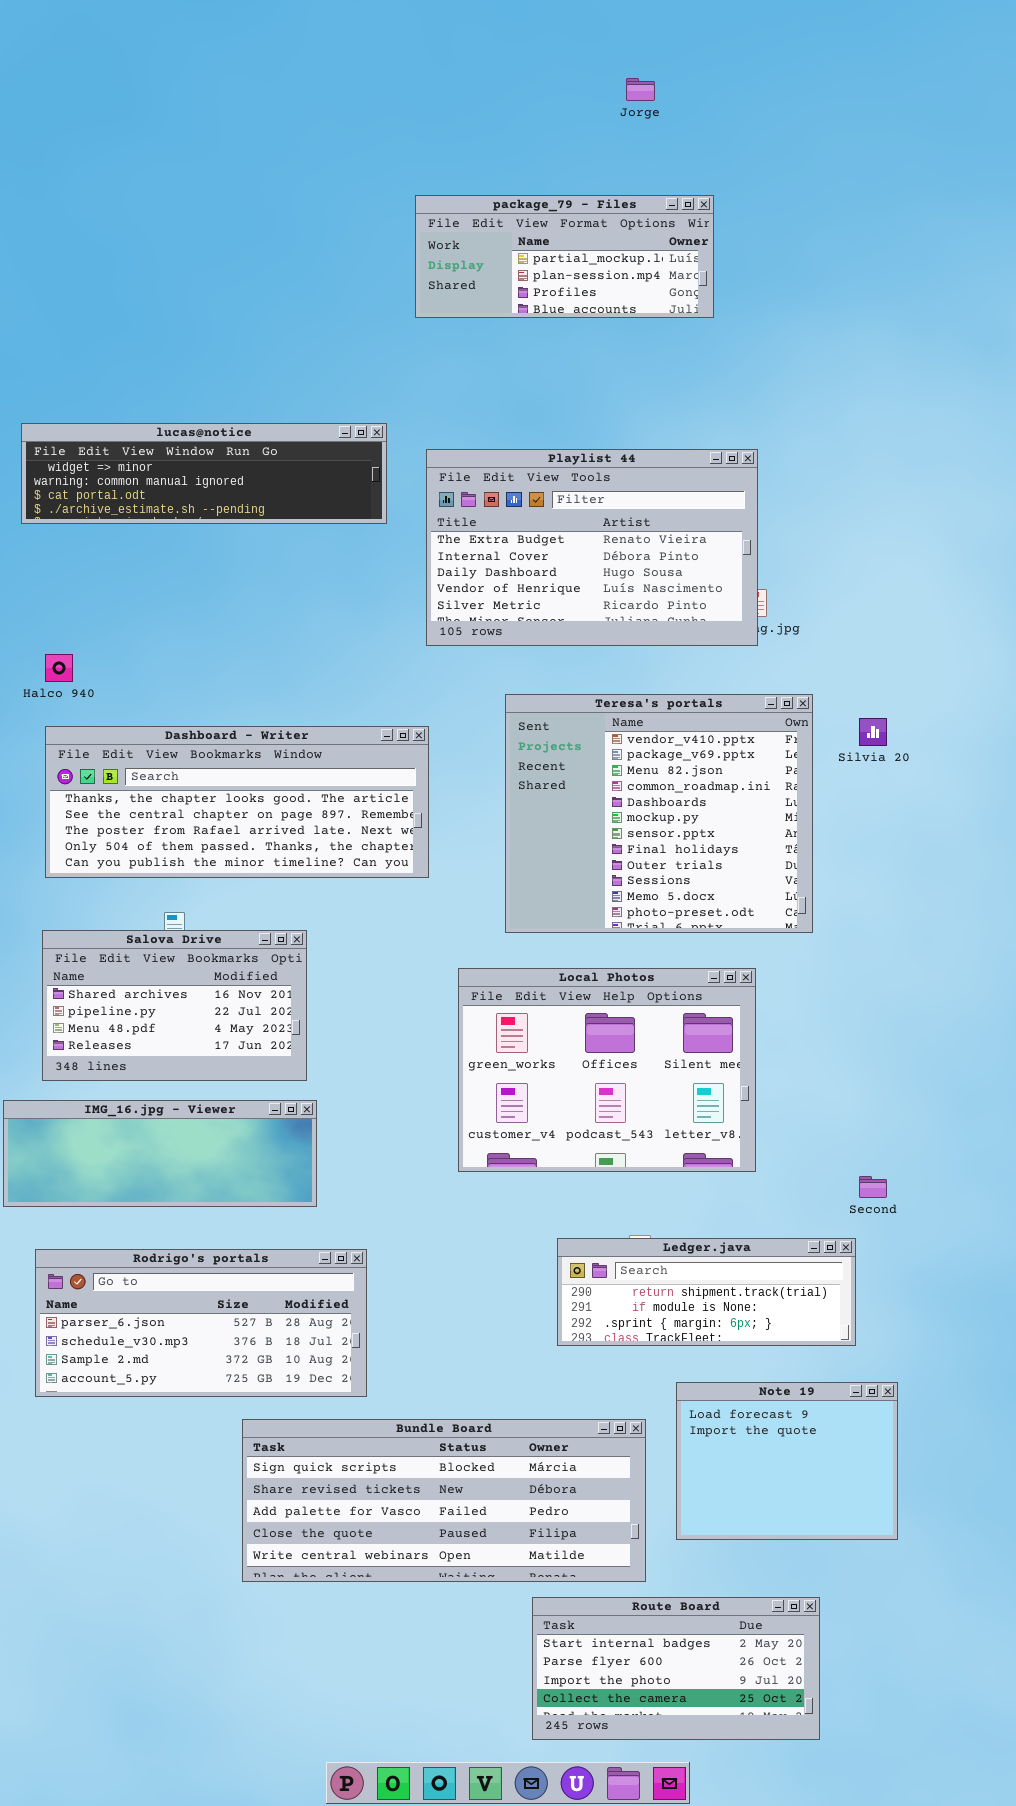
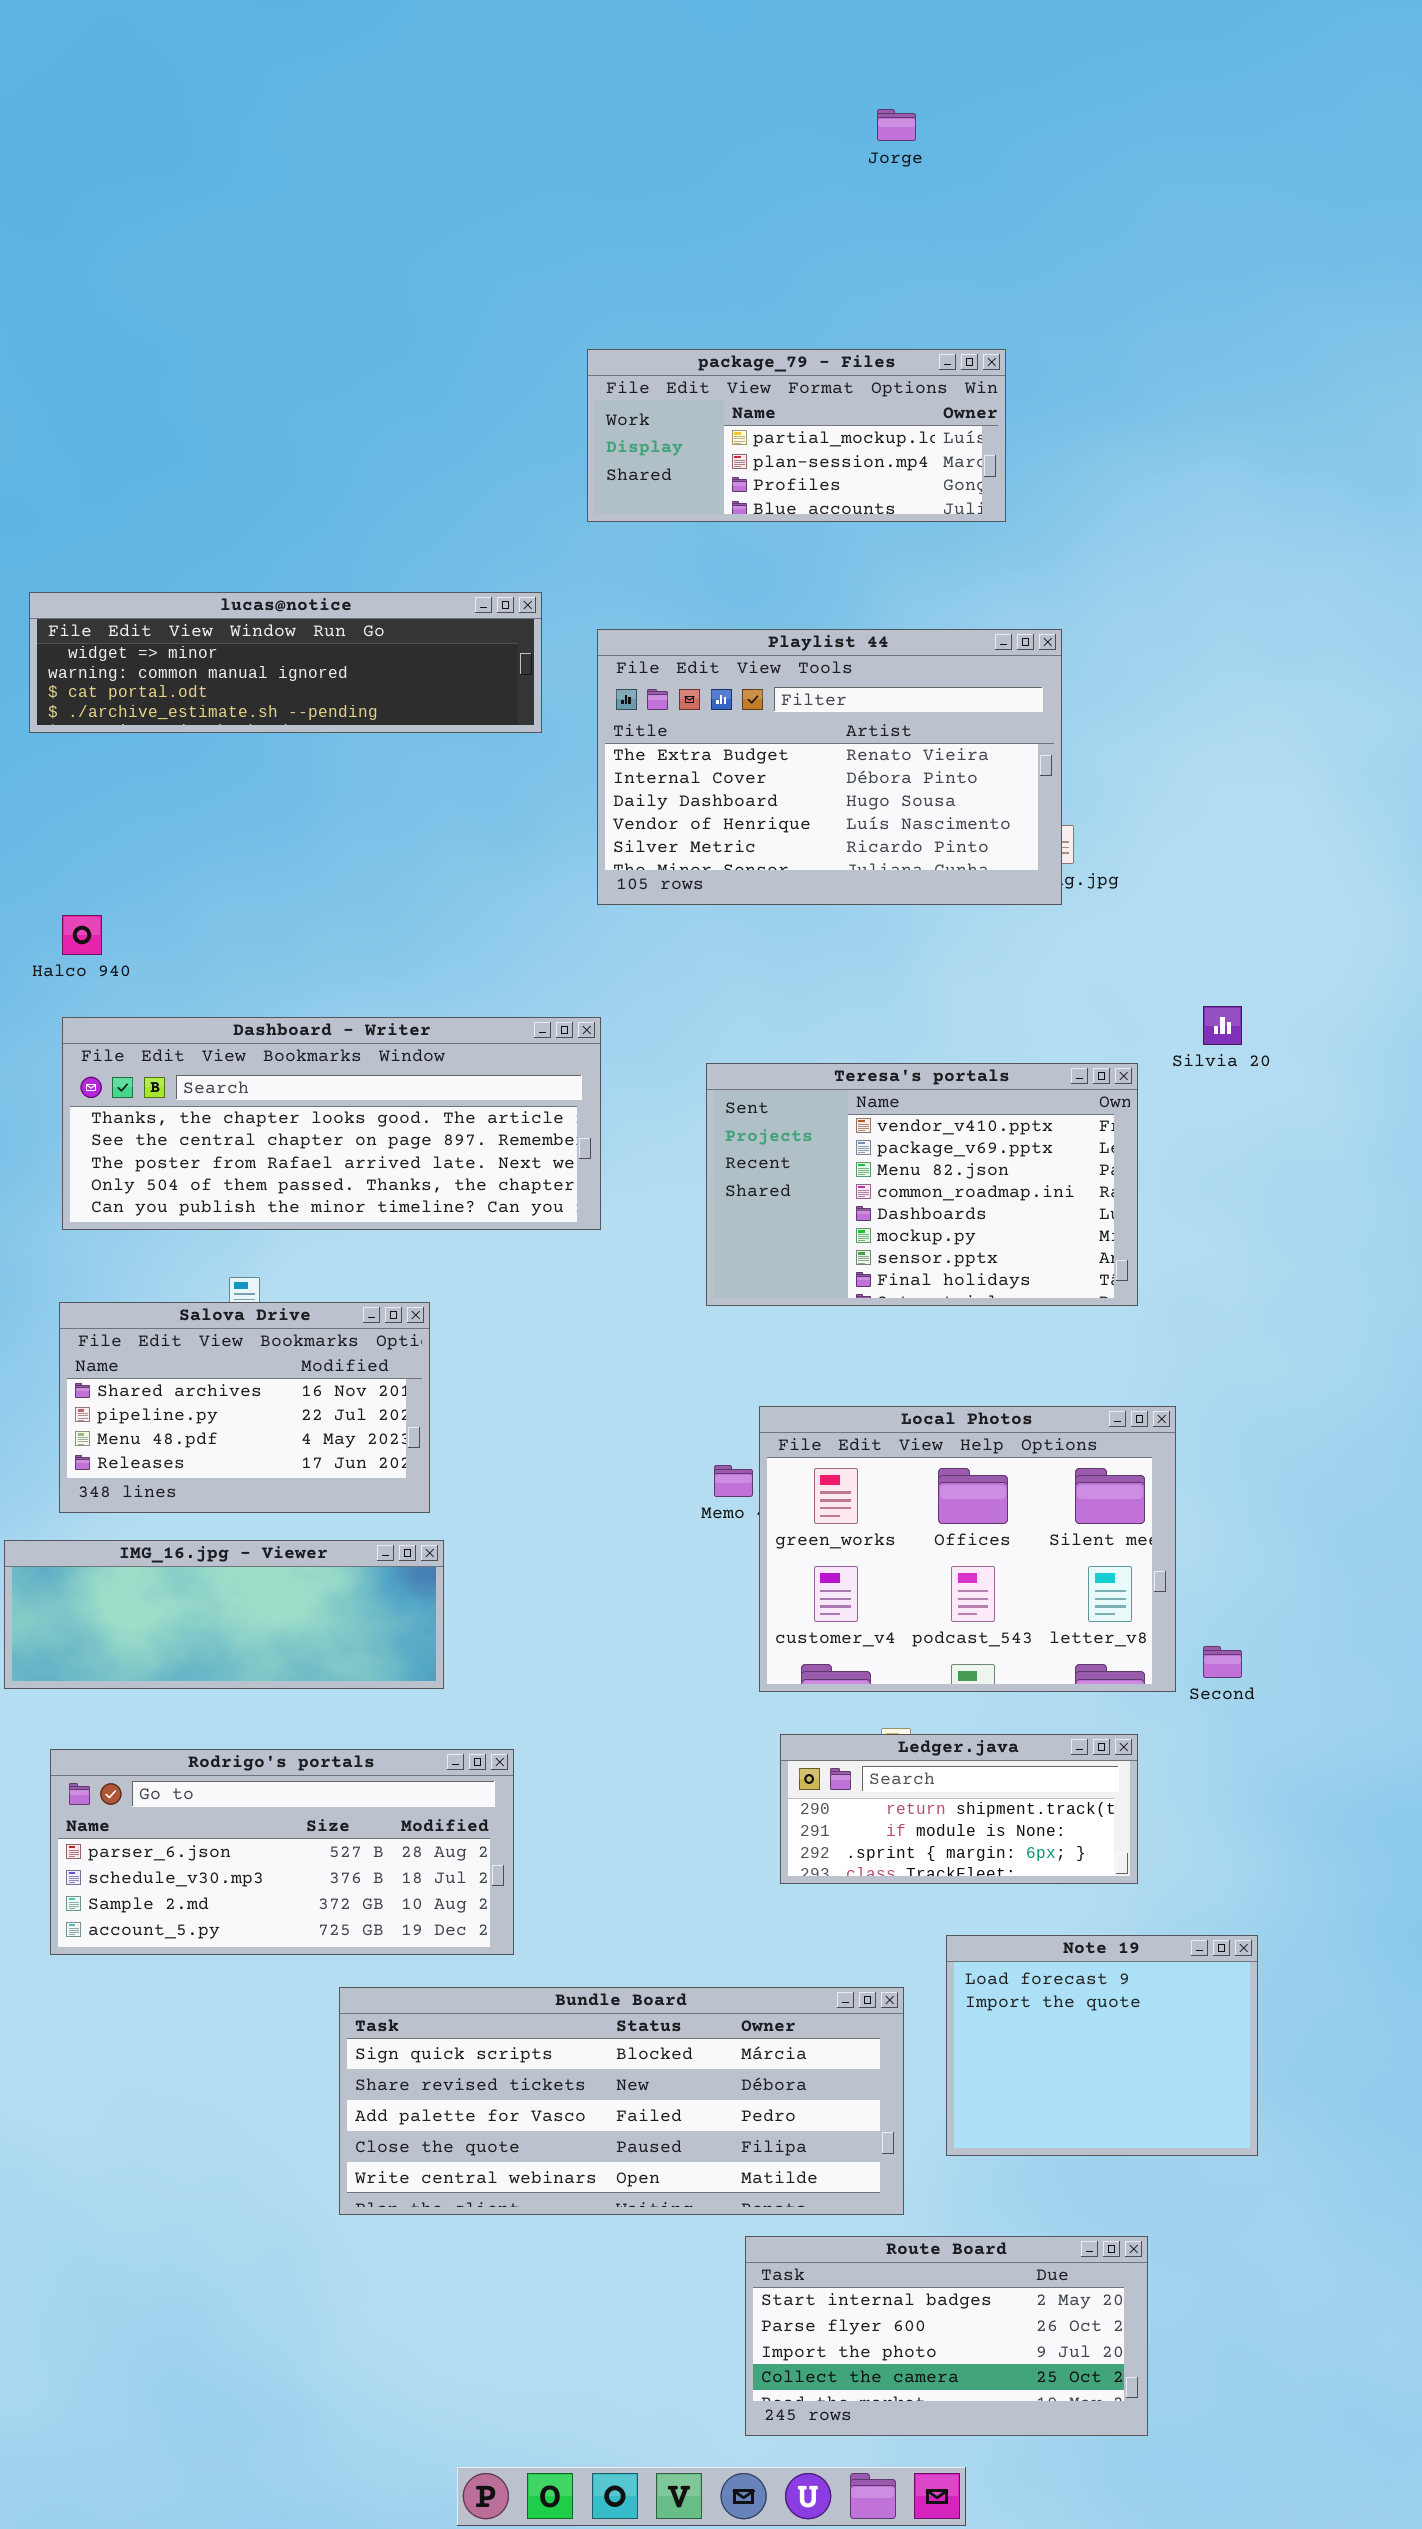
package_79 - Files: [415,195,714,318] -> [587,349,1006,522], moved
Teresa's portals: [505,694,813,933] -> [706,1063,1138,1306], resized
Local Photos: [458,968,756,1172] -> [759,1406,1176,1692], moved
Ledger.java: [557,1238,856,1346] -> [780,1734,1138,1884], resized

